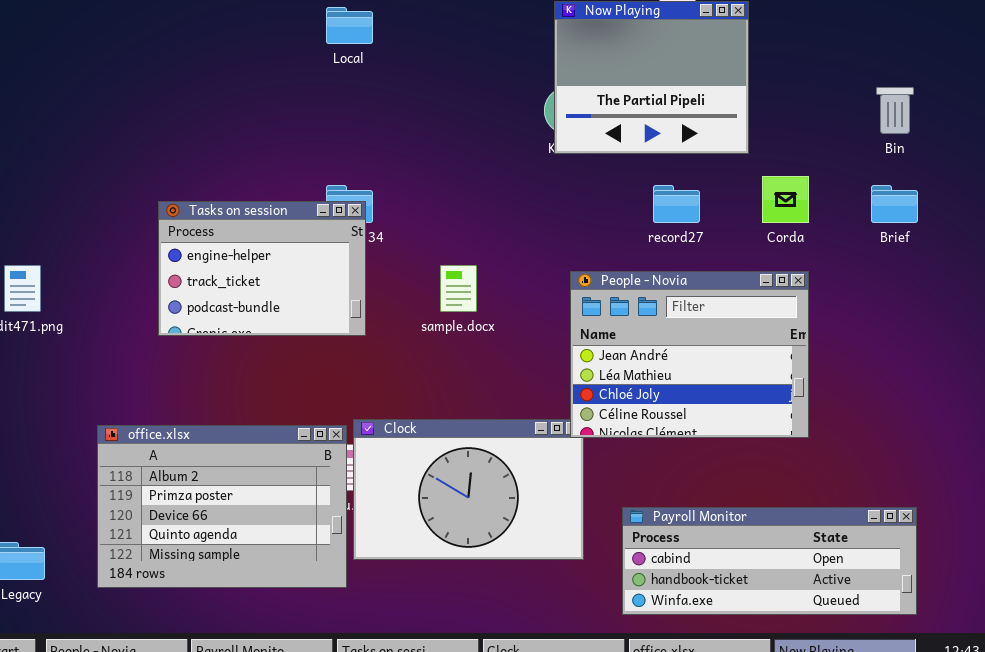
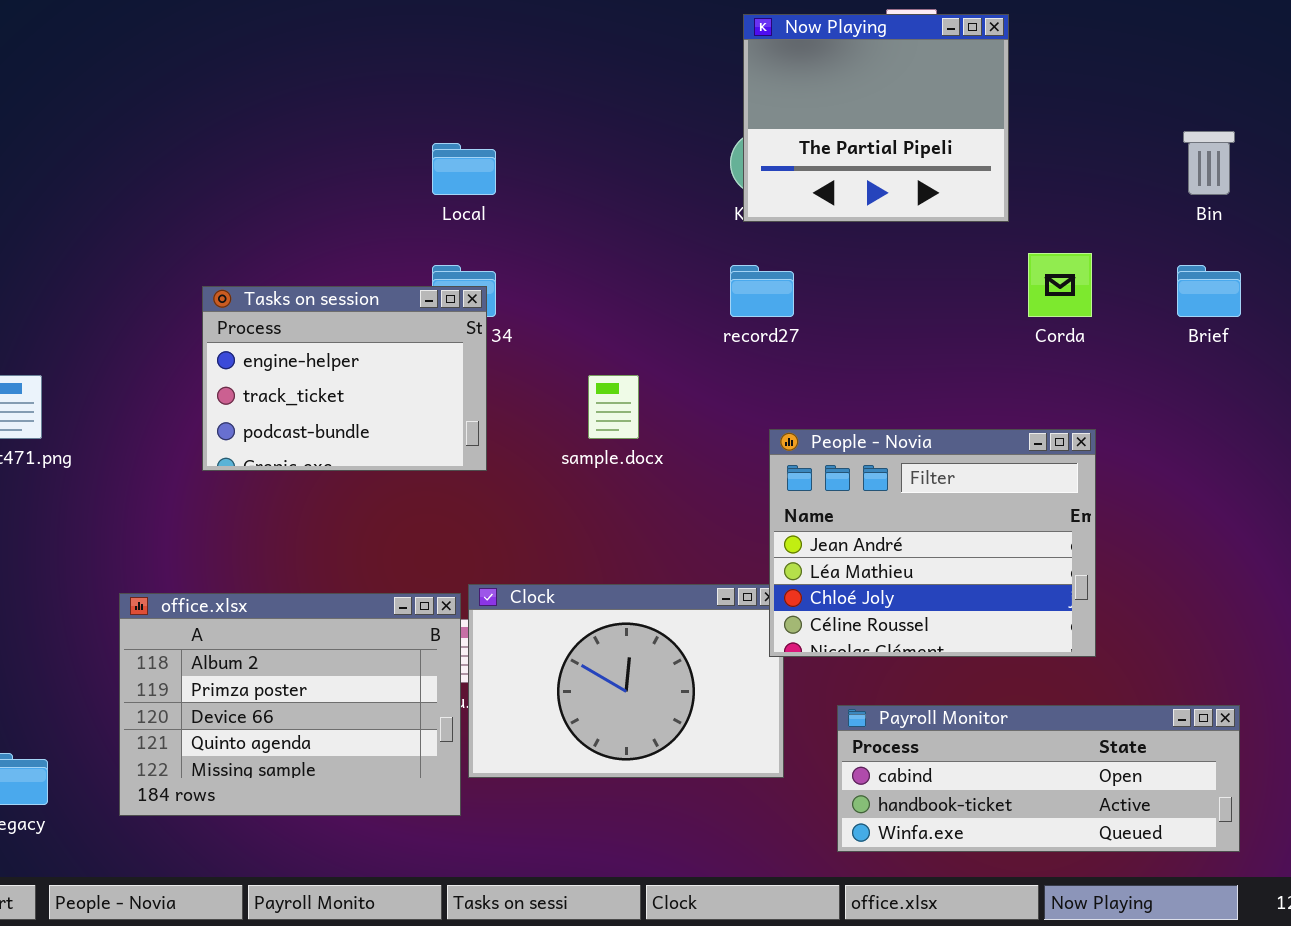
Local: [326,7,373,44] -> [432,143,496,195], moved
record27: [653,185,700,223] -> [730,265,794,317], moved
People - Novia: [570,271,809,438] -> [769,429,1096,657], moved

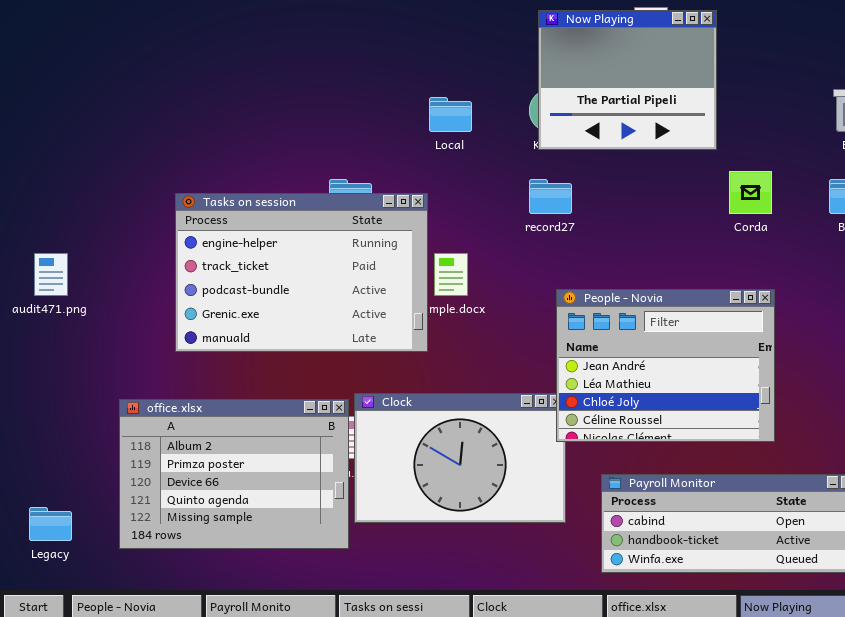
Local: [432,143,496,195] -> [429,97,472,132], moved
Tasks on session: [202,286,487,471] -> [175,193,428,352], resized

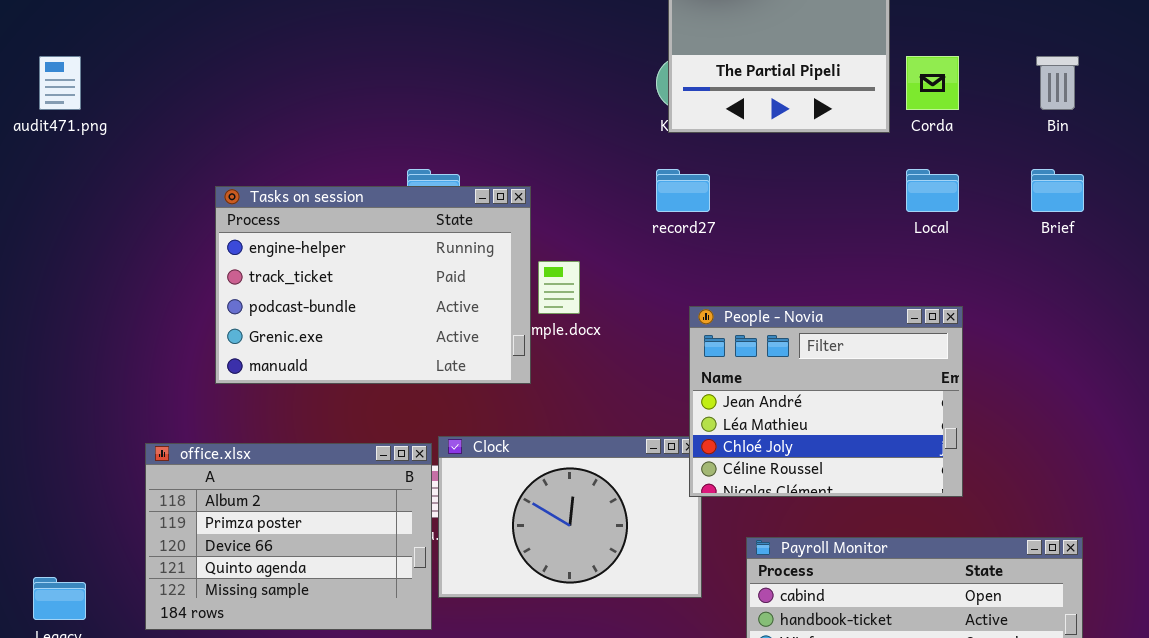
Local: [429,97,472,132] -> [906,169,959,212], moved
Corda: [729,171,772,214] -> [906,56,959,110], moved
audit471.png: [34,253,68,296] -> [39,56,81,110], moved

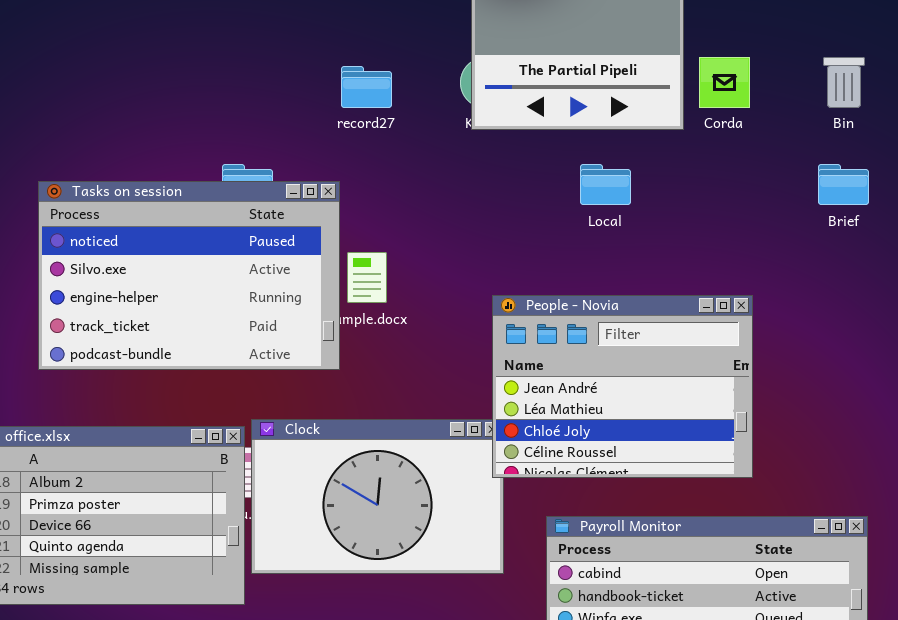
record27: [656,169,710,212] -> [341,66,392,108], moved
Local: [906,169,959,212] -> [580,164,631,205], moved
Tasks on session: [215,186,531,384] -> [38,181,340,370], scrolled up 2 rows

